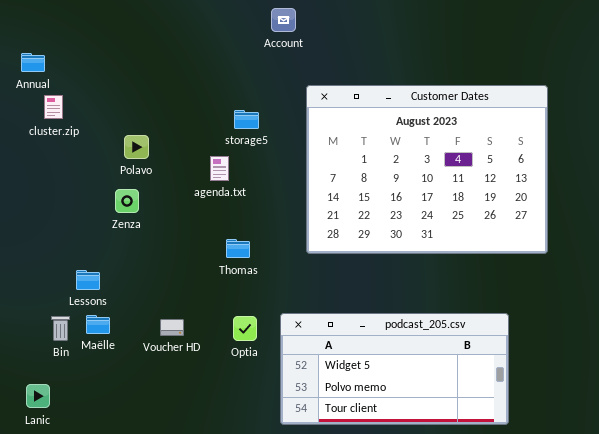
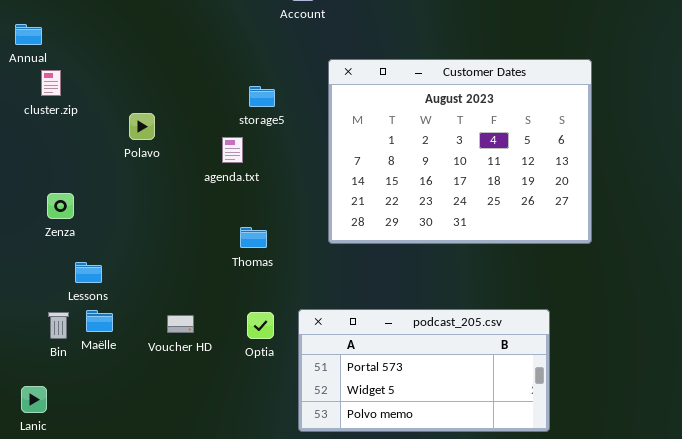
Zenza: [115,189,139,213] -> [47,193,74,219], moved
podcast_205.csv: [280,313,509,425] -> [298,309,550,432], scrolled up 1 row

